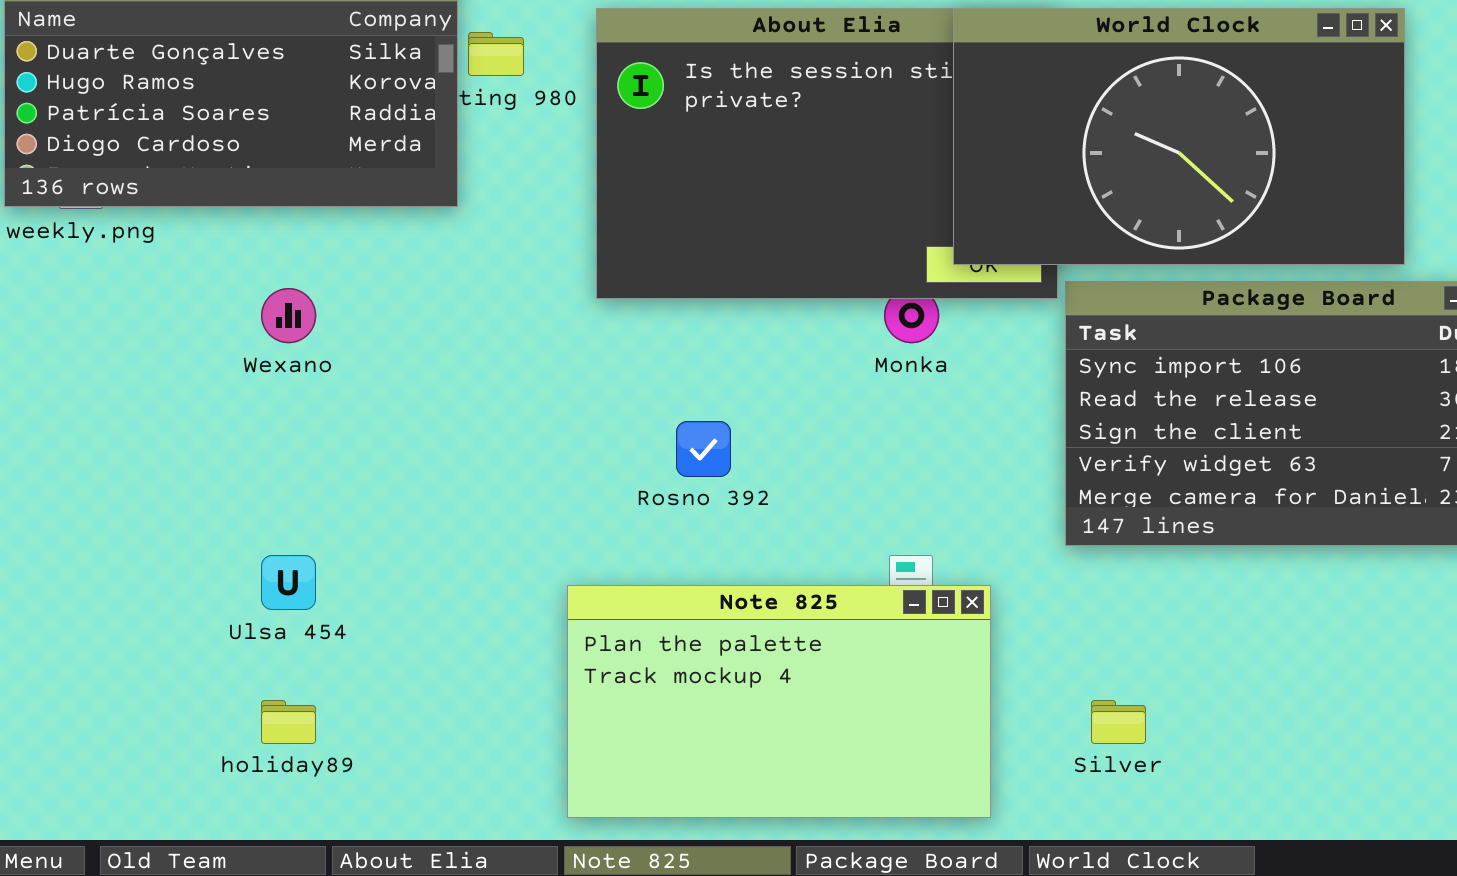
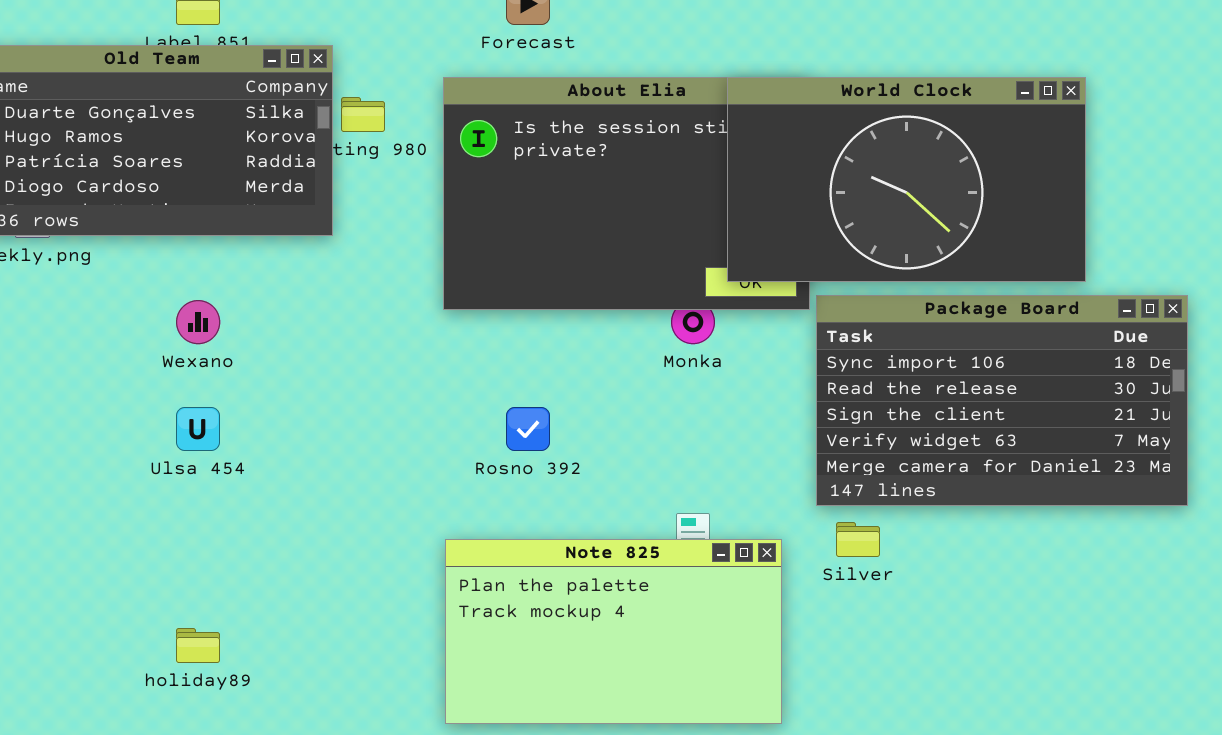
Ulsa 454: [261,555,316,610] -> [176,407,220,451], moved
Note 825: [567,585,991,818] -> [445,539,782,724], moved
Silver: [1091,700,1146,744] -> [836,522,880,557], moved

